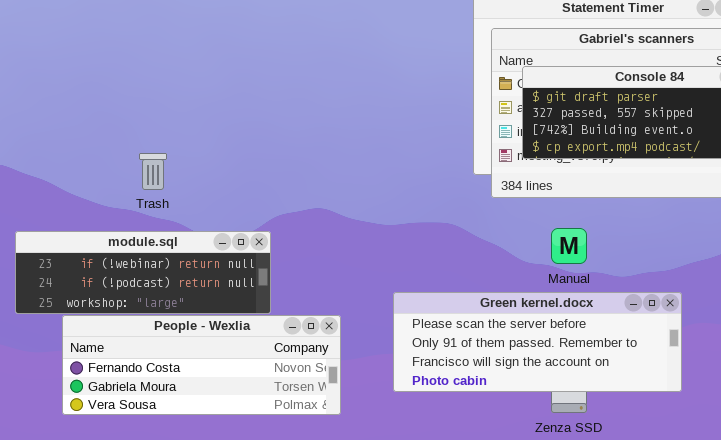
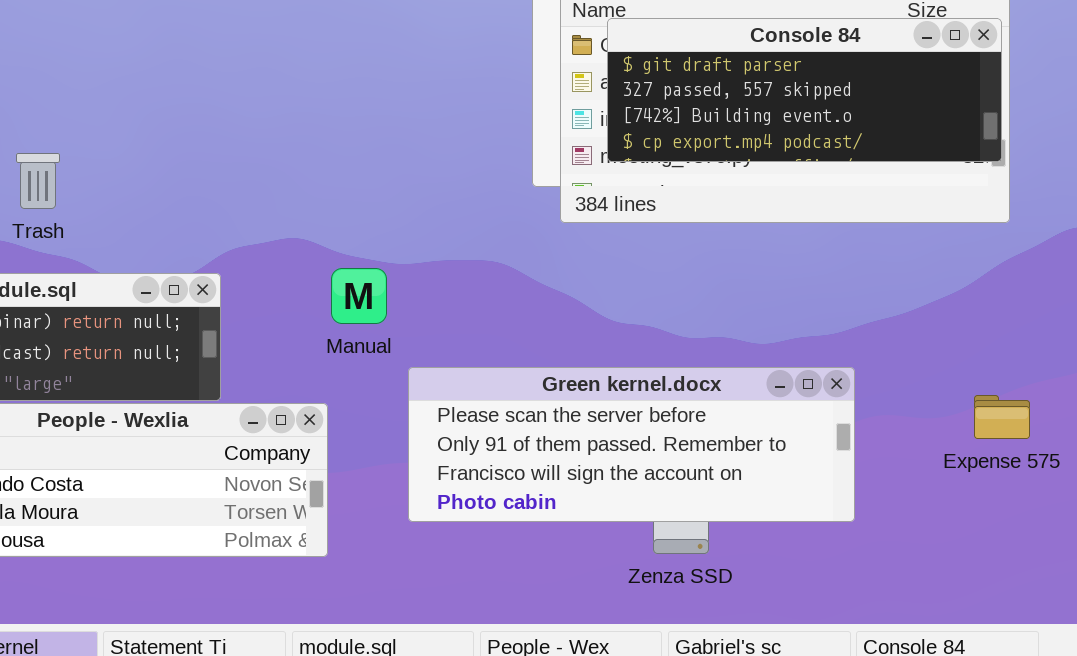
Manual: [551,228,587,264] -> [331,268,387,324], moved

